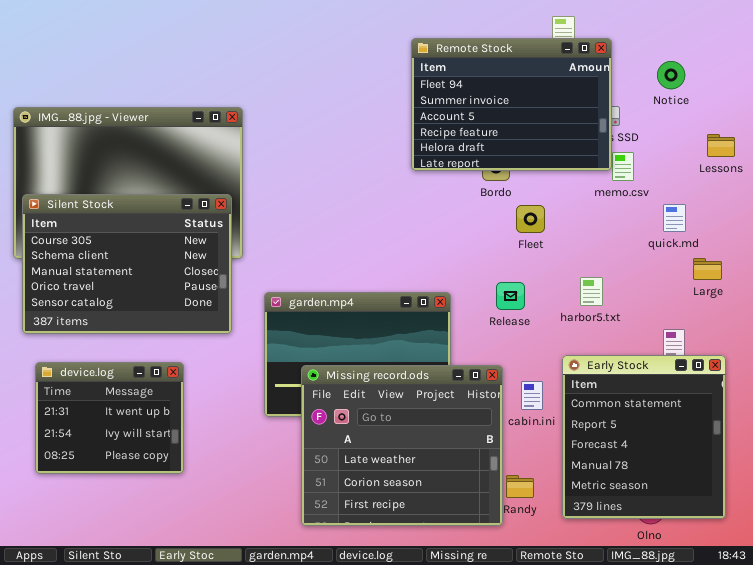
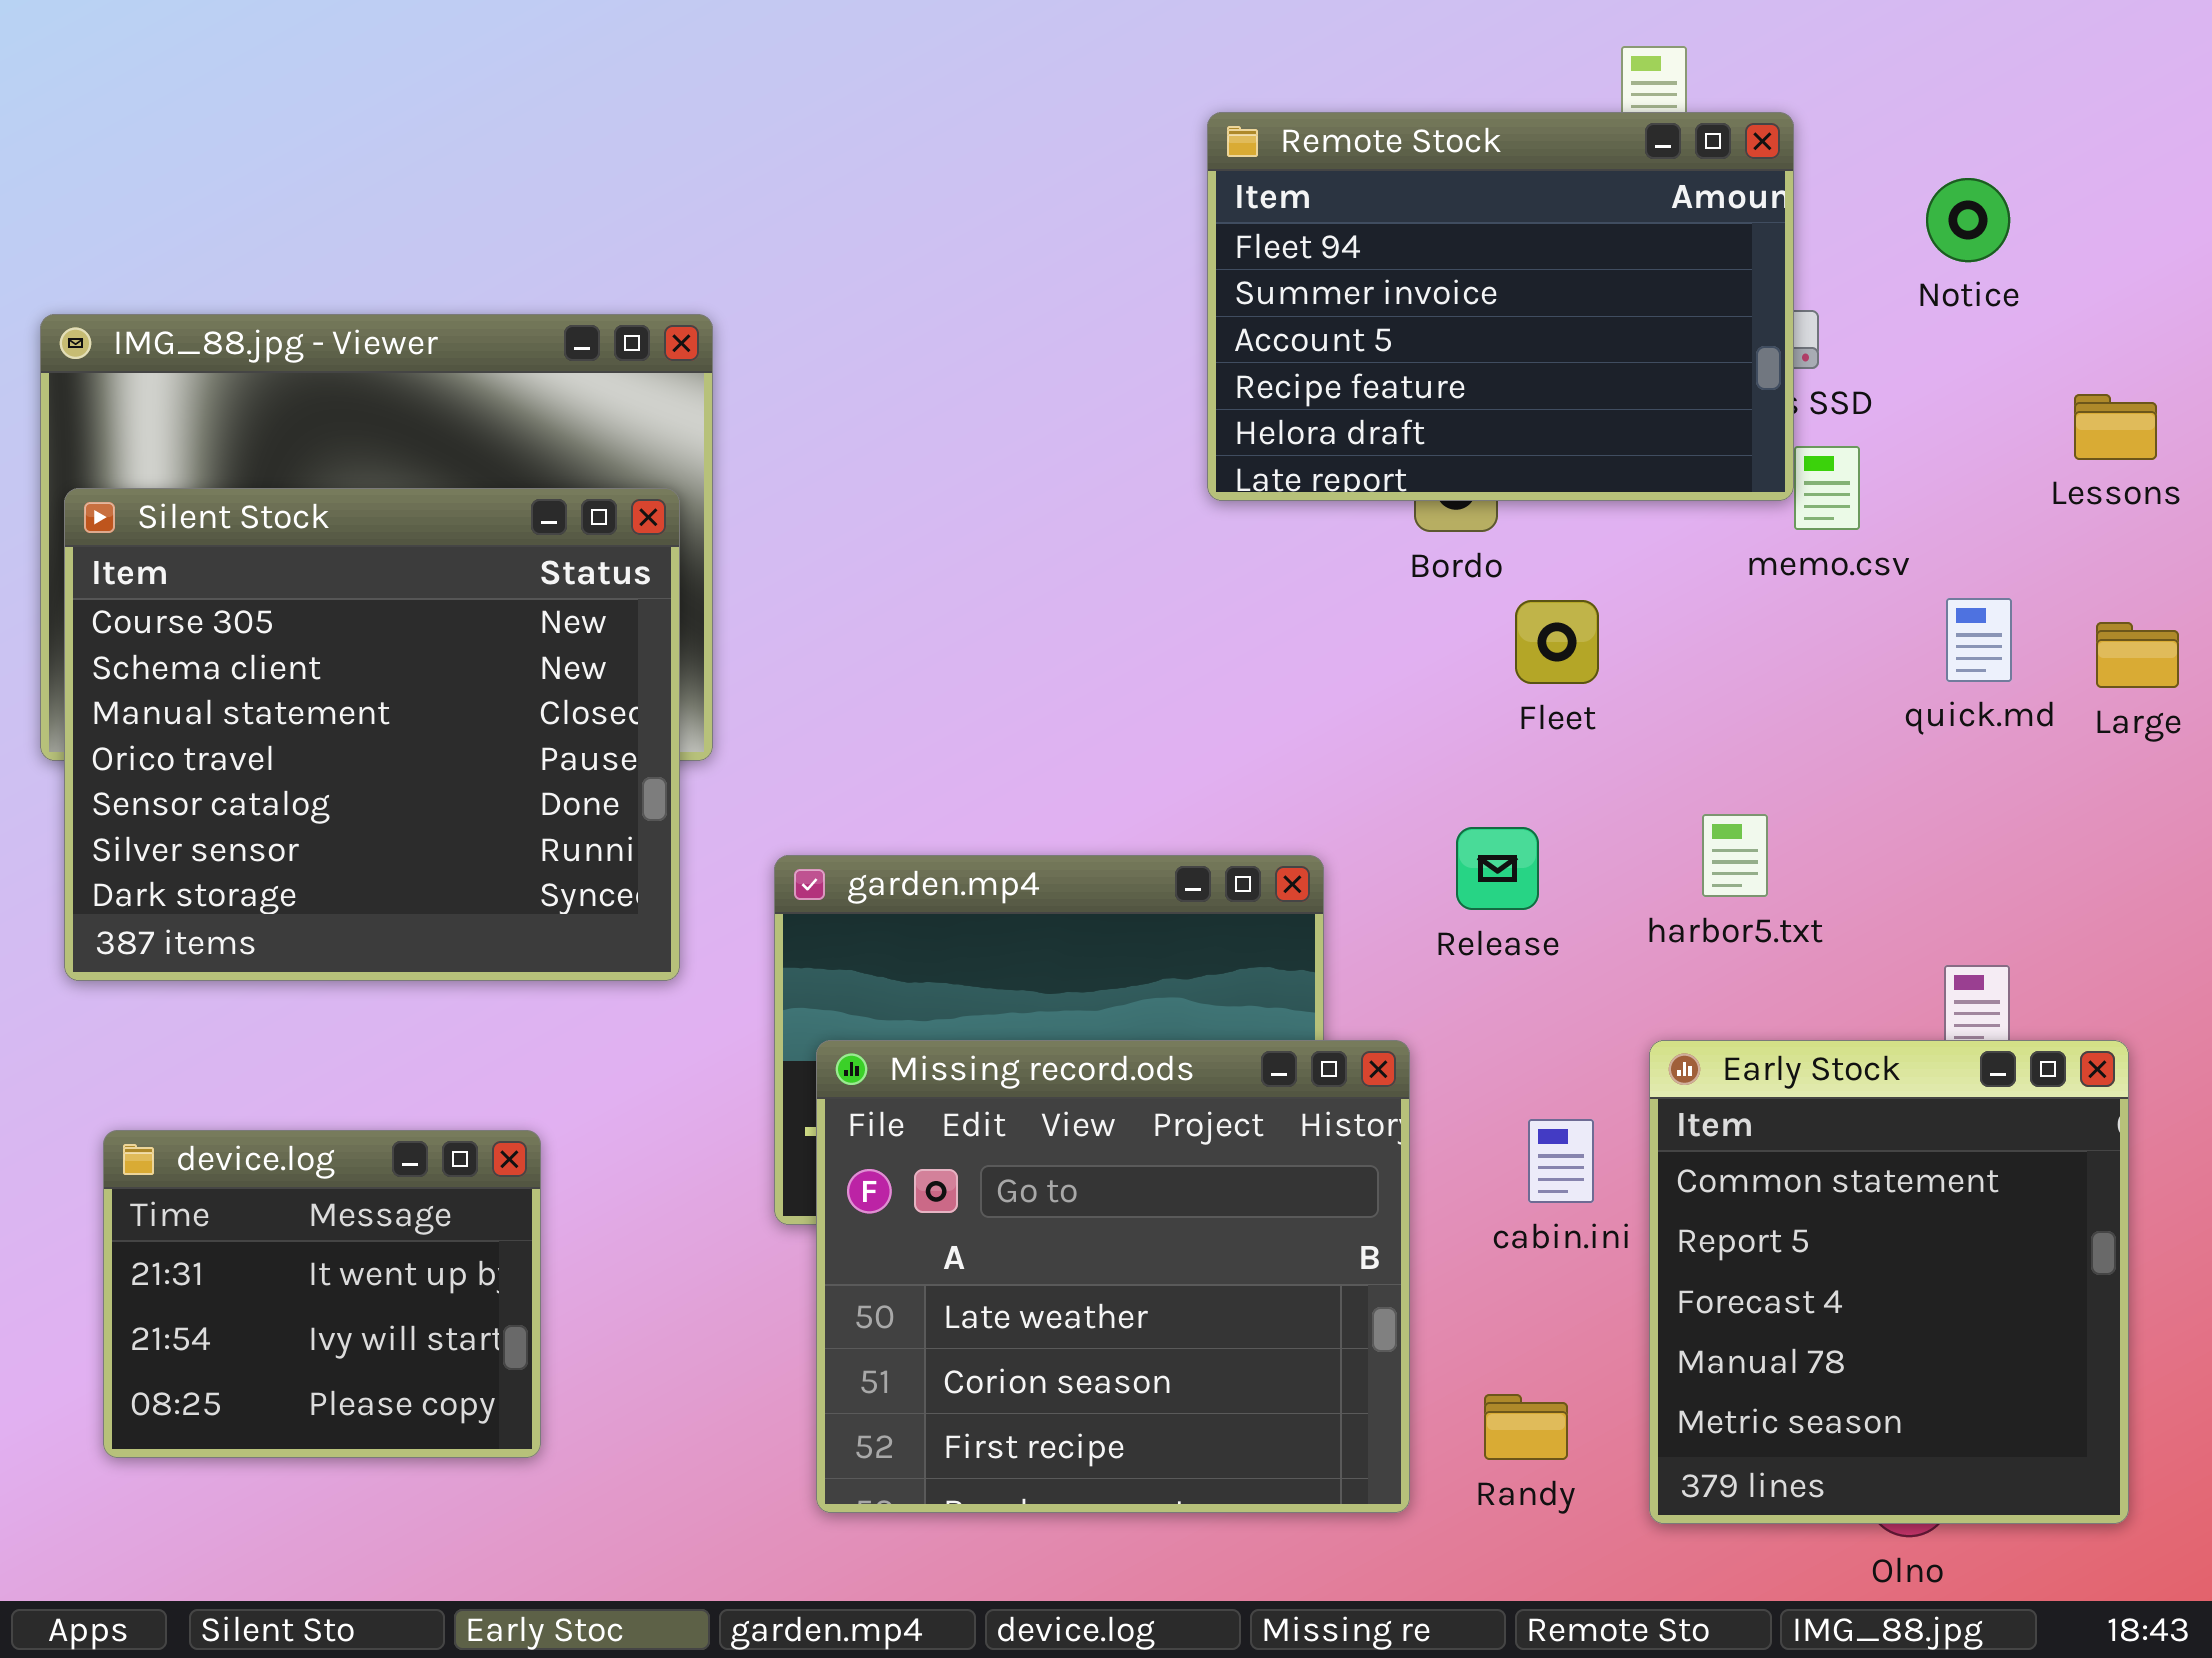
Silent Stock: [22,194,232,334] -> [64,488,680,981], resized
Large: [693,258,722,280] -> [2096,622,2179,688], moved
device.log: [35,362,184,474] -> [103,1130,541,1458], moved
Missing record.ods: [301,365,503,526] -> [816,1040,1410,1513], moved

